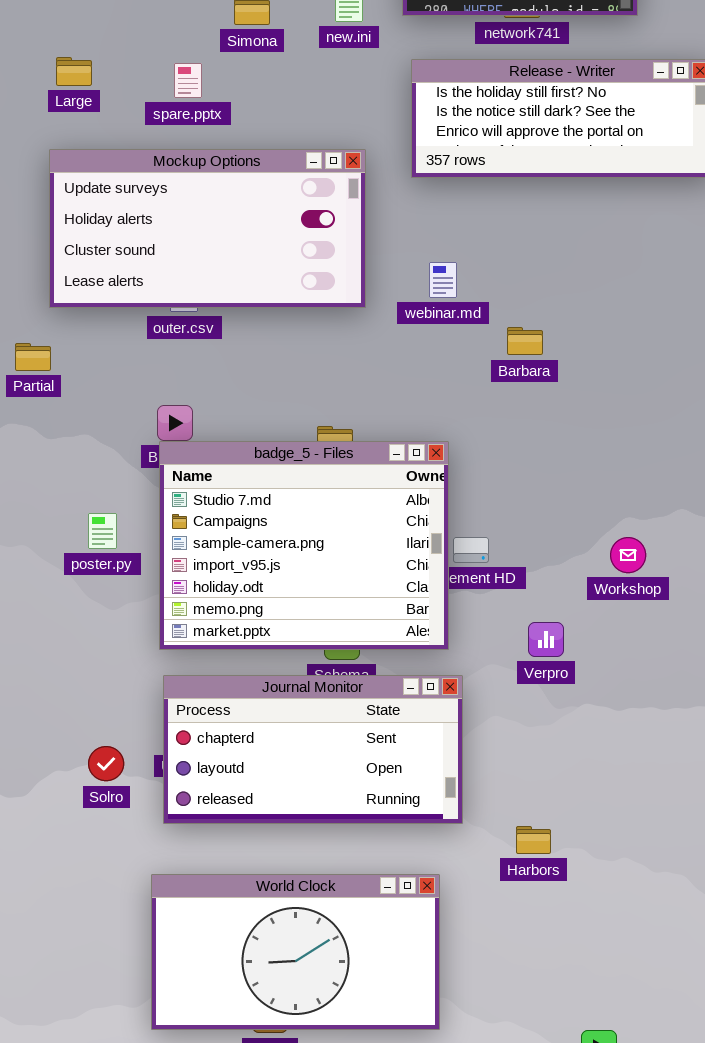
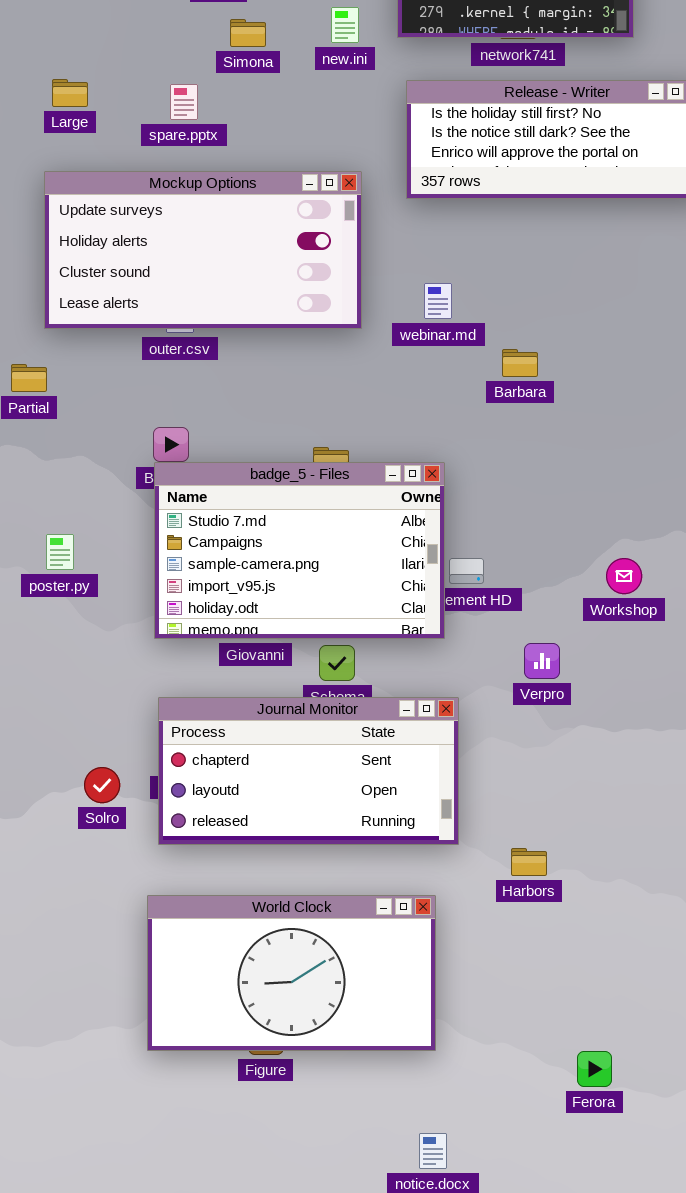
badge_5 - Files: [159,441,449,650] -> [154,462,445,639], resized
poster.py: [88,513,117,549] -> [46,534,74,570], moved

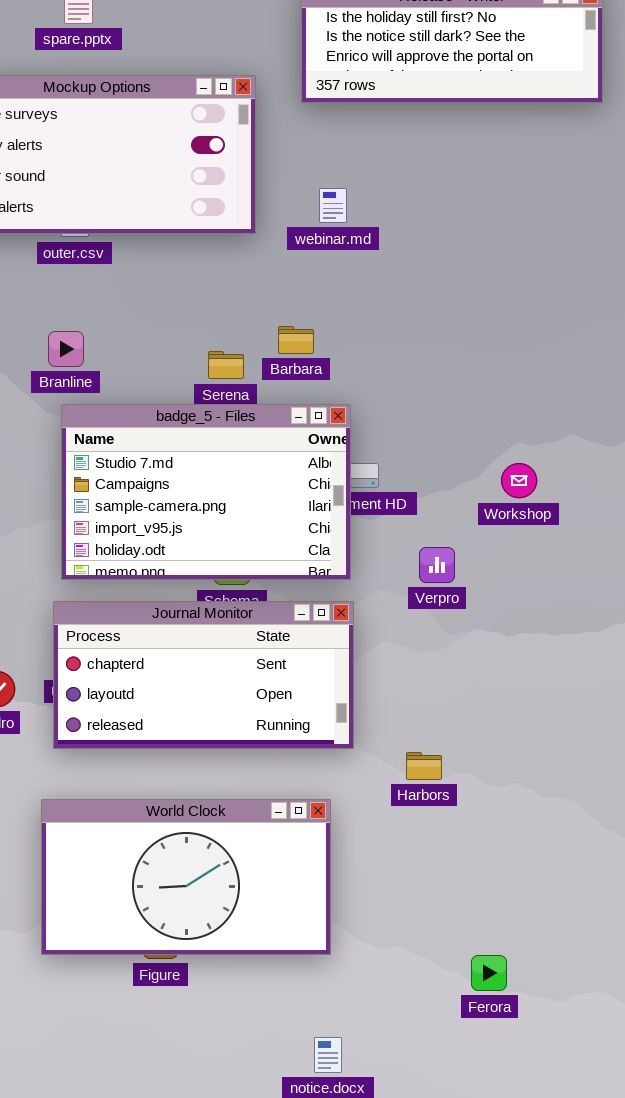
Barbara: [502,349,538,377] -> [278,326,314,354], moved
badge_5 - Files: [154,462,445,639] -> [61,404,351,580], moved

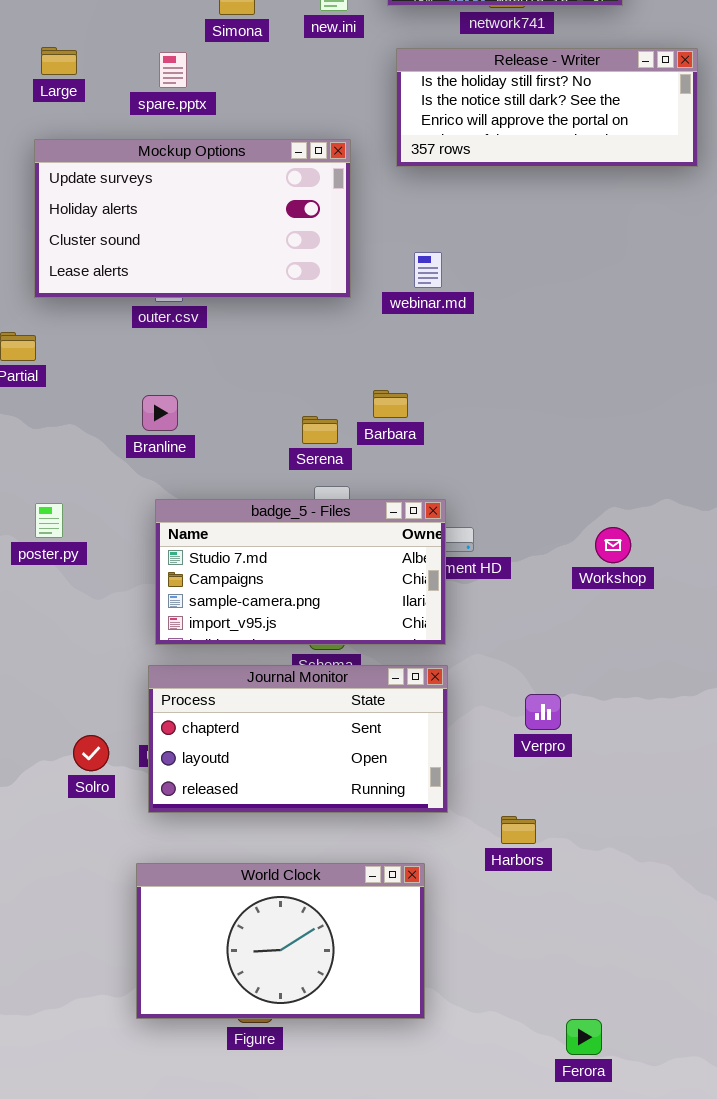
badge_5 - Files: [61,404,351,580] -> [155,499,446,645], resized
Verpro: [419,547,455,583] -> [525,694,561,730], moved

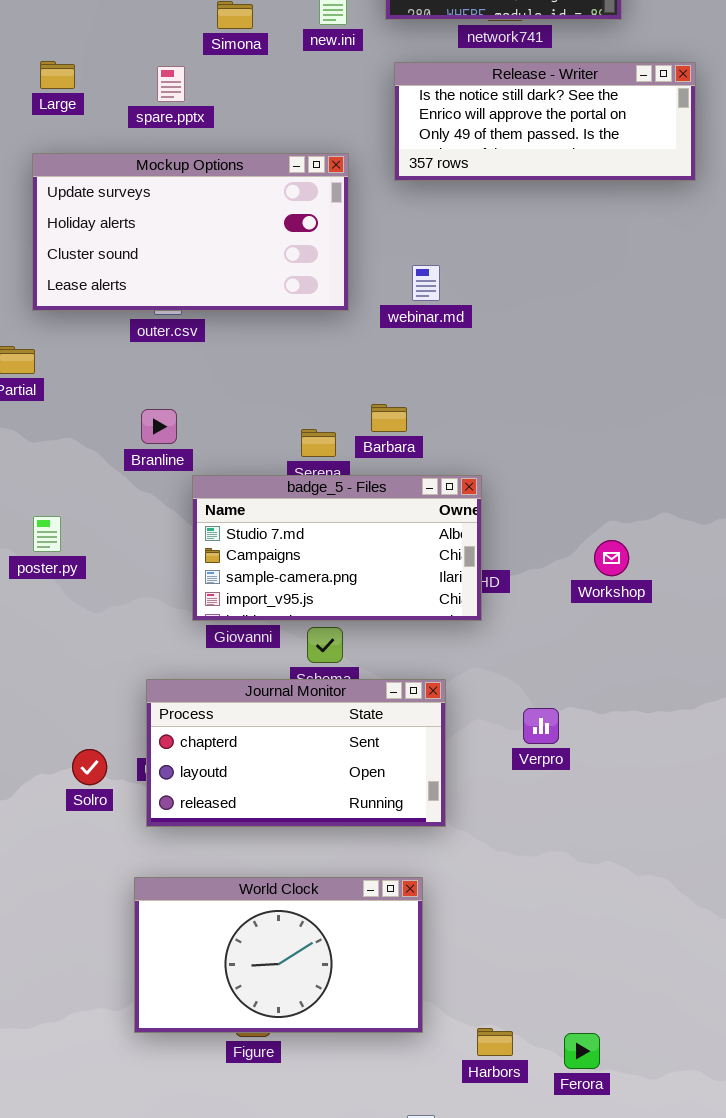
Release - Writer: [396,48,698,167] -> [394,62,696,181], scrolled down 1 row
badge_5 - Files: [155,499,446,645] -> [192,475,482,621], moved
Harbors: [501,816,536,844] -> [477,1028,513,1056], moved

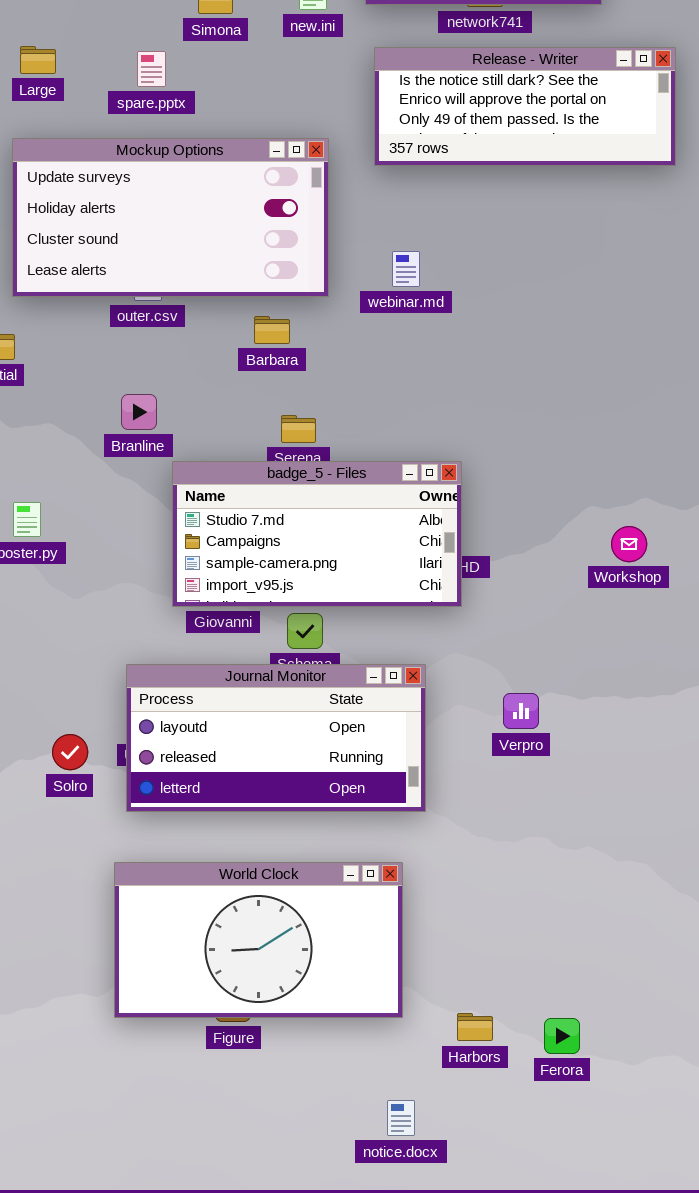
Barbara: [371,404,407,432] -> [254,316,290,344], moved
Workshop: [594,540,629,576] -> [611,526,647,562], moved
Journal Monitor: [146,679,446,827] -> [126,664,426,812], scrolled down 1 row

